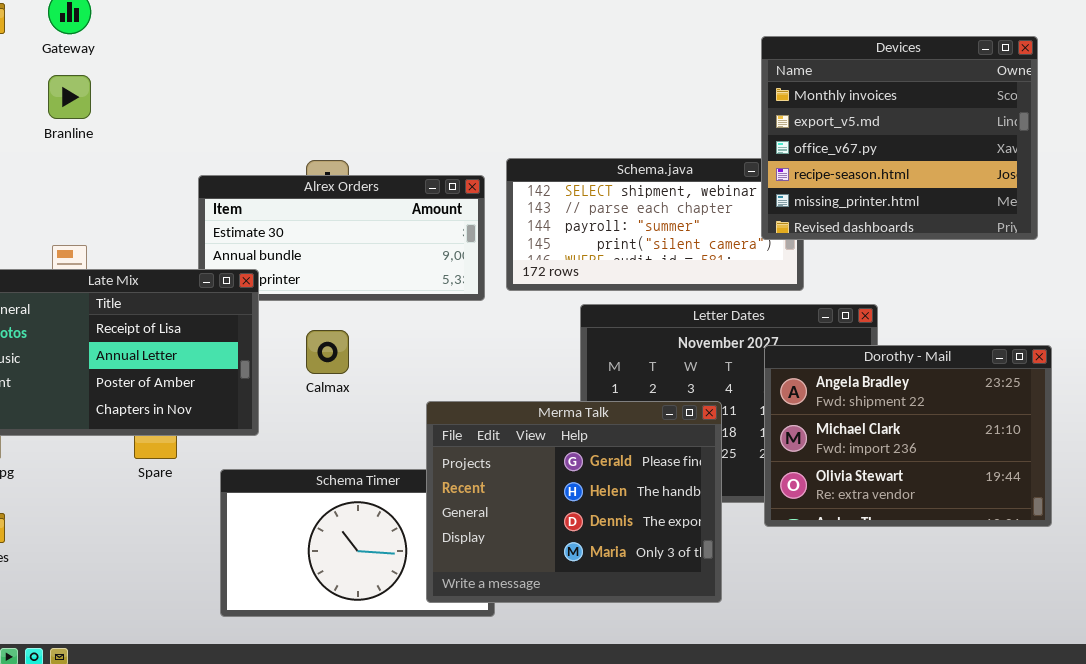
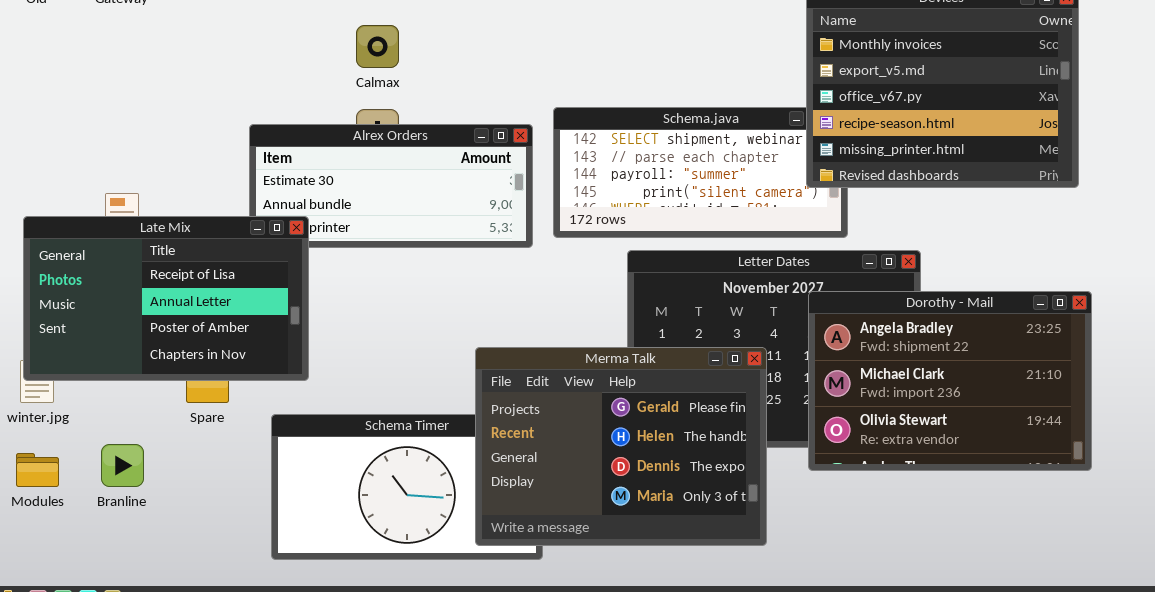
Branline: [48,75,91,119] -> [101,444,144,487], moved
Calmax: [306,330,349,374] -> [356,25,399,68], moved

